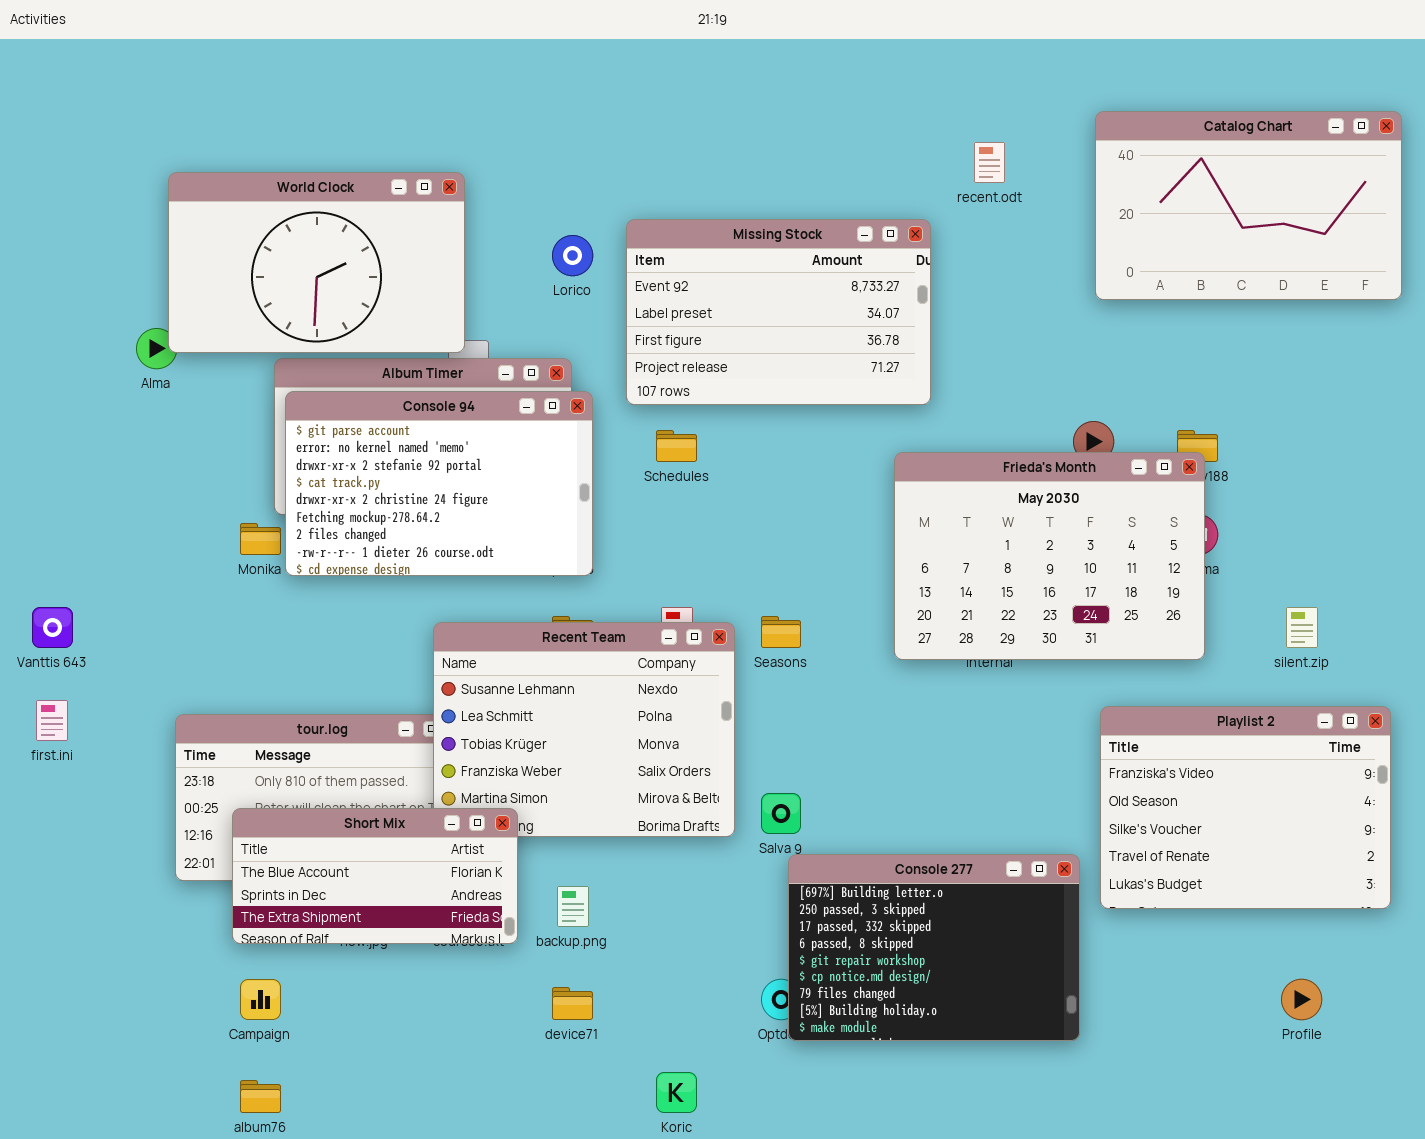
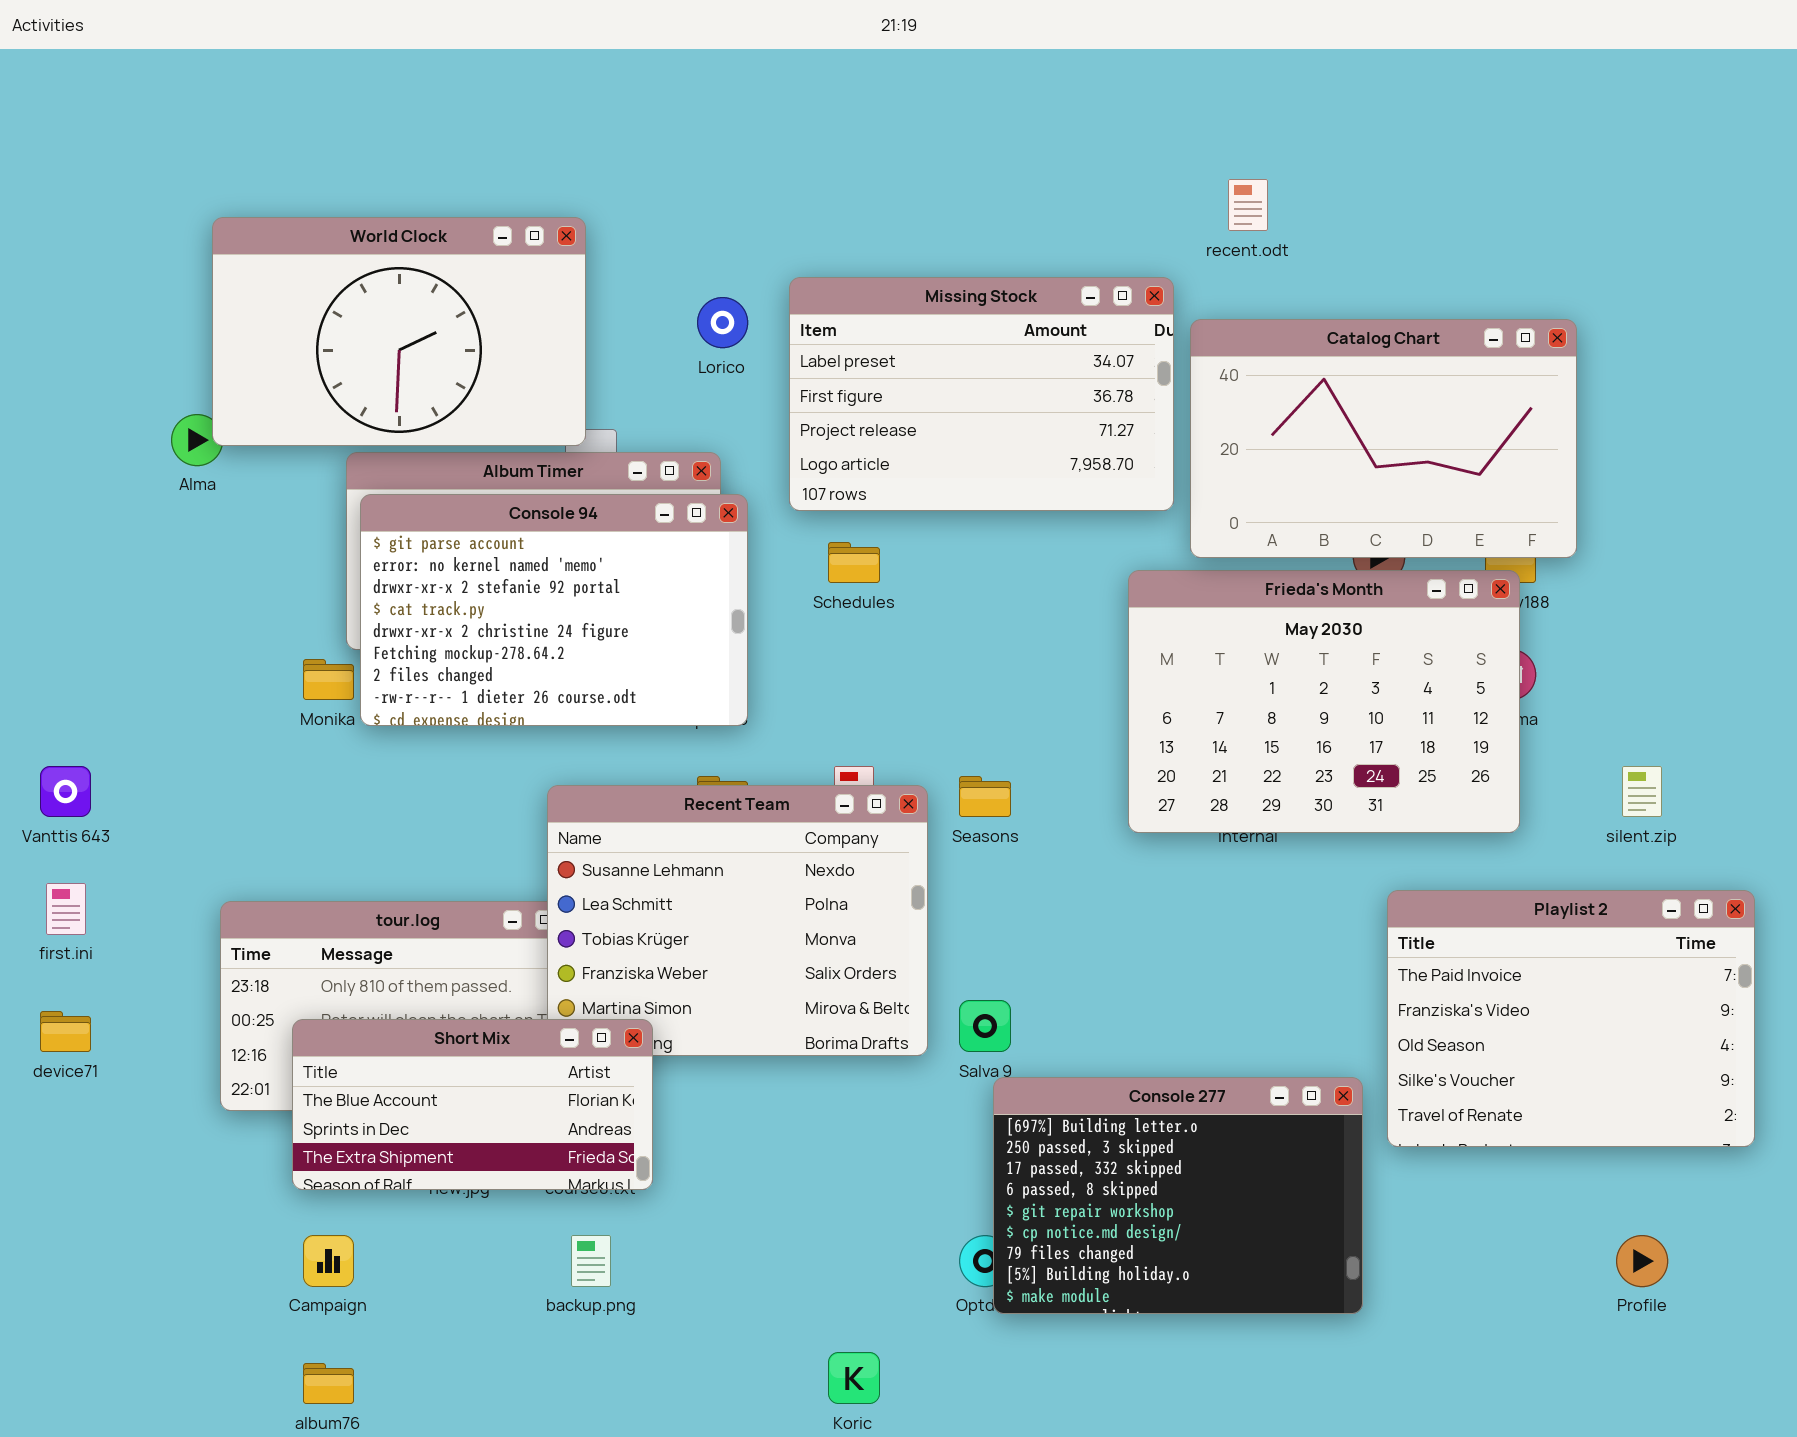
Catalog Chart: [1095,111,1402,300] -> [1190,319,1577,558], moved
Missing Stock: [626,219,931,405] -> [789,277,1174,511], scrolled down 1 row
Playlist 2: [1100,706,1391,909] -> [1387,890,1755,1147], scrolled up 1 row
backup.png: [557,886,589,927] -> [571,1235,611,1287], moved
device71: [552,987,593,1020] -> [40,1011,91,1052], moved

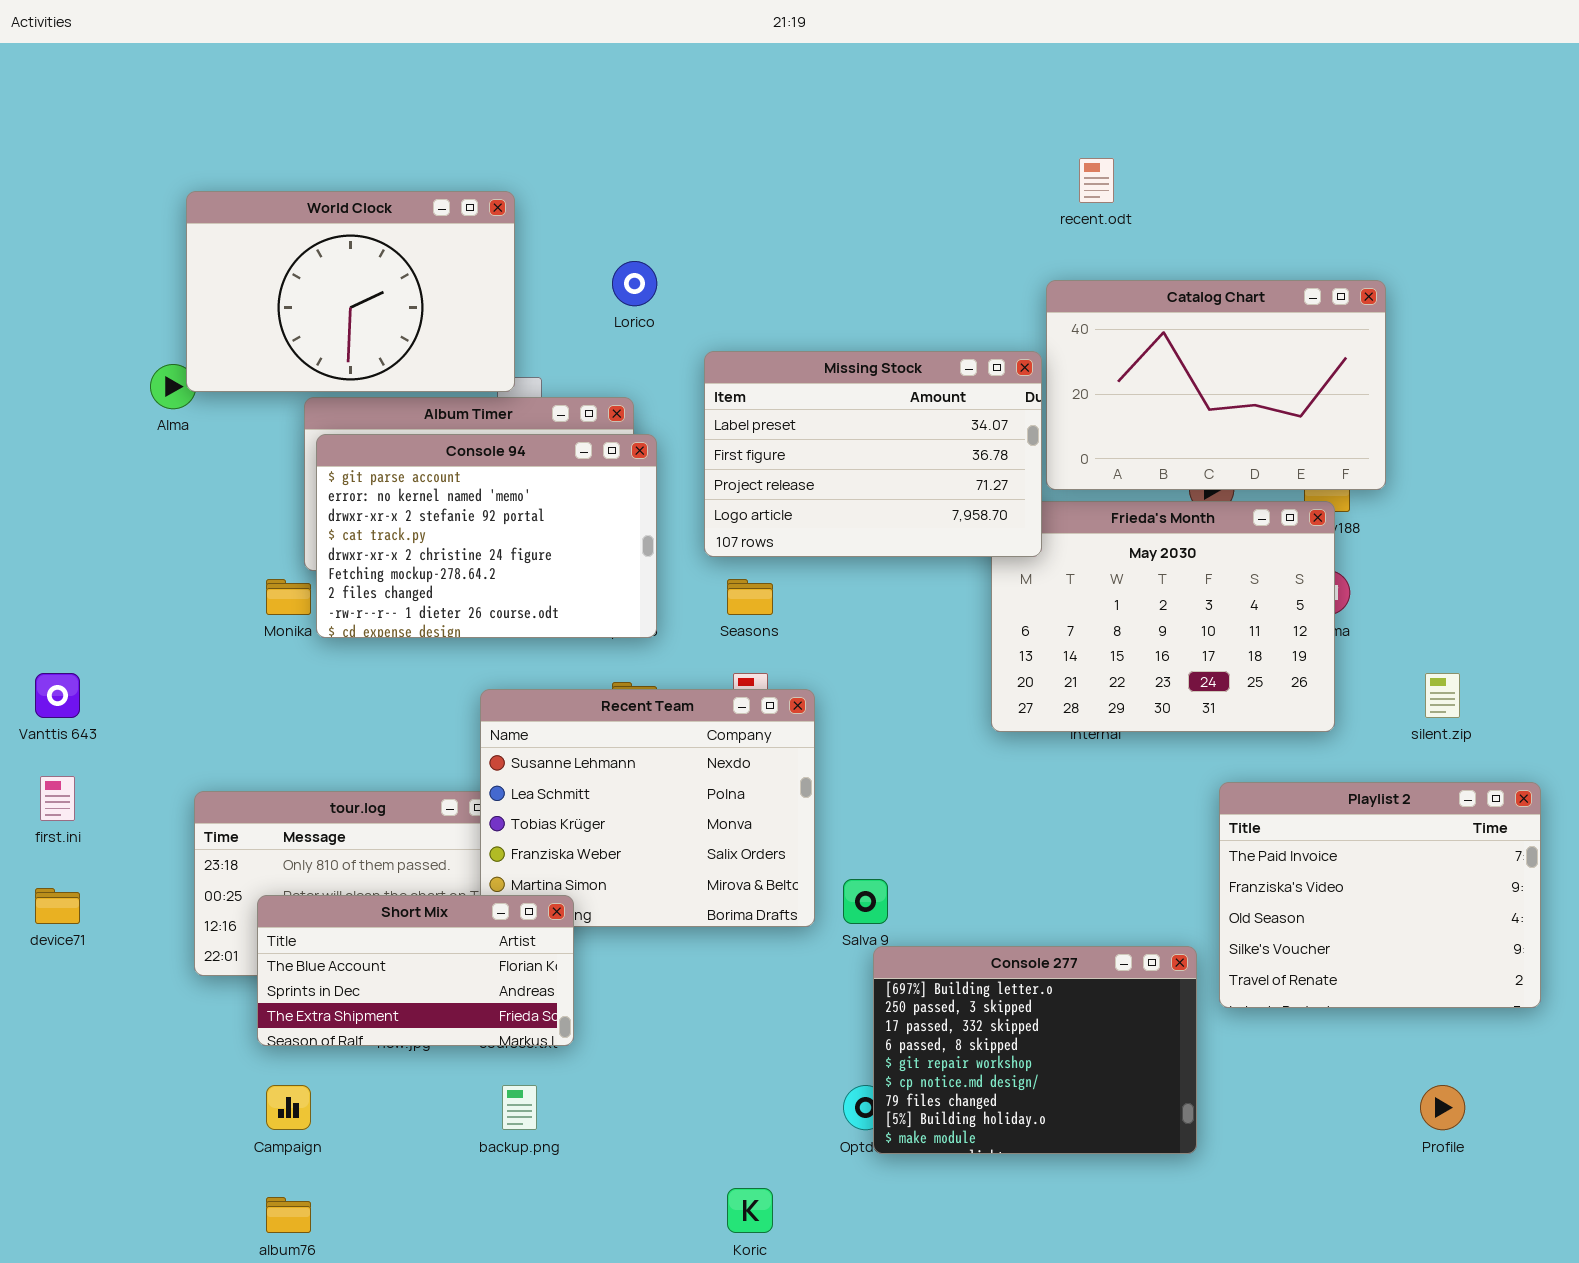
Missing Stock: [789,277,1174,511] -> [704,351,1042,557], moved
Seasons: [959,776,1011,817] -> [727,579,773,615], moved

